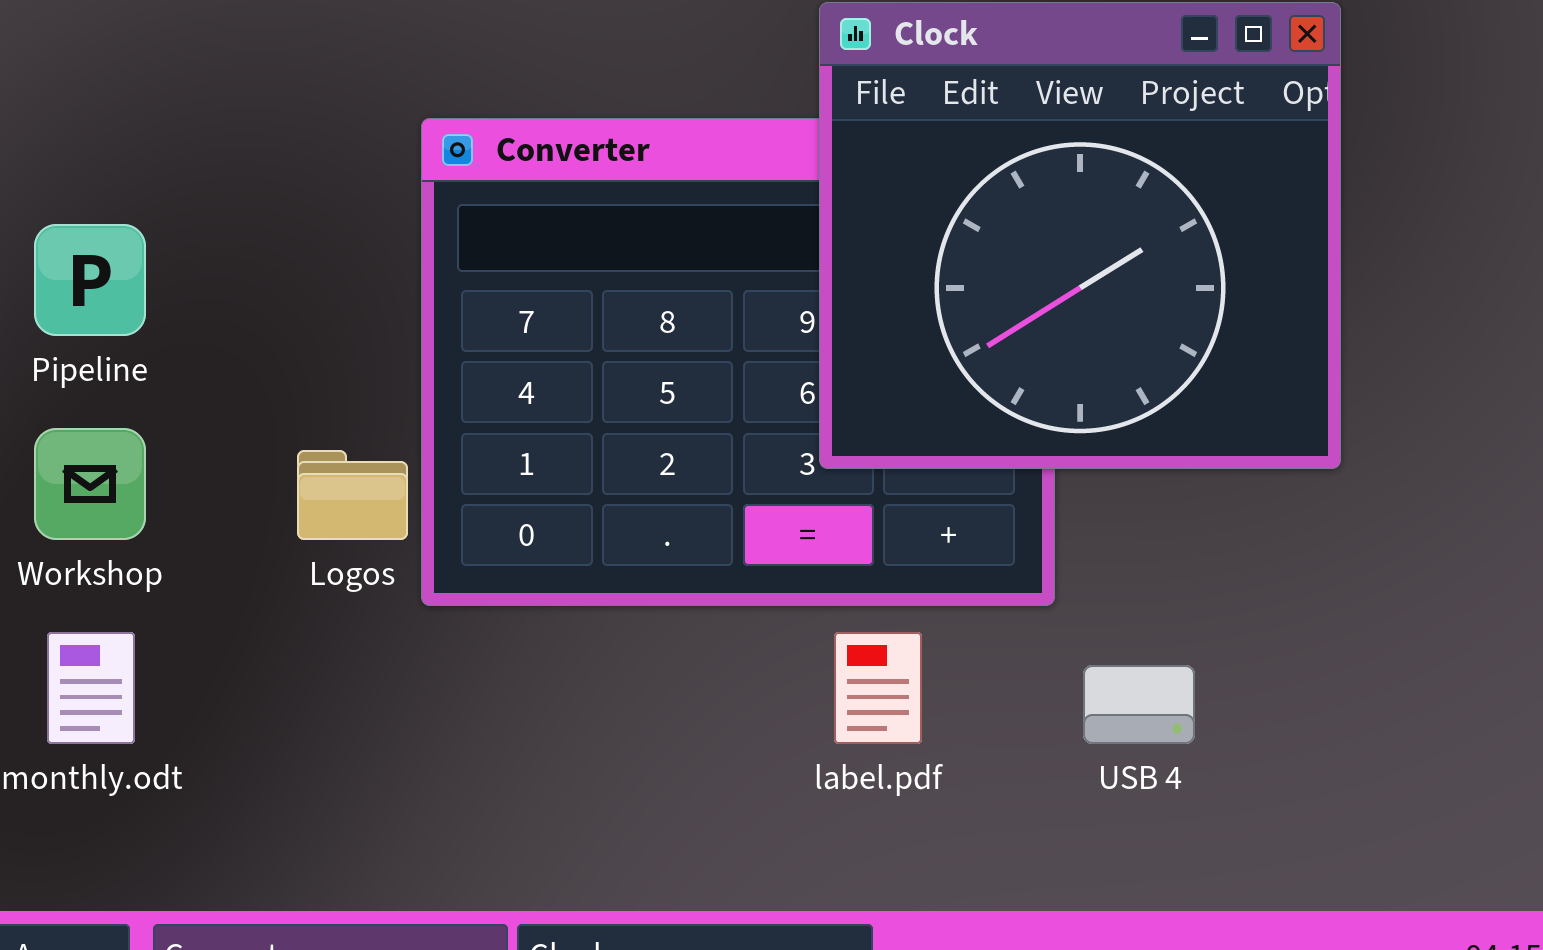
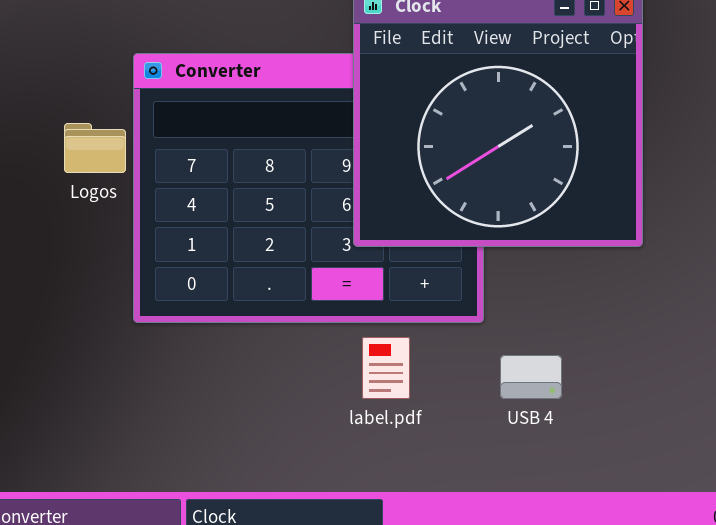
Logos: [297,450,408,540] -> [64,123,126,173], moved

